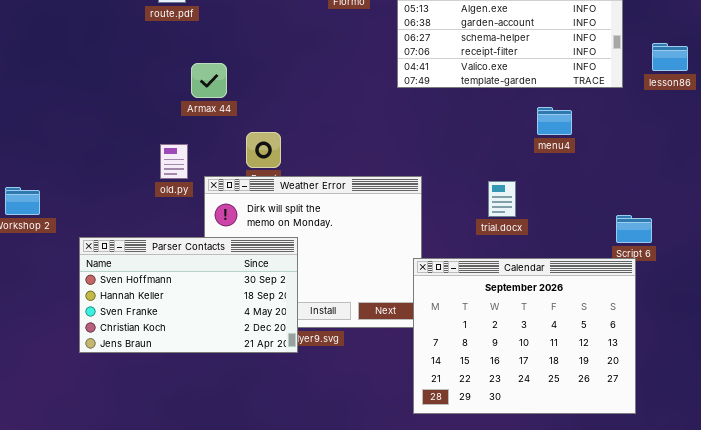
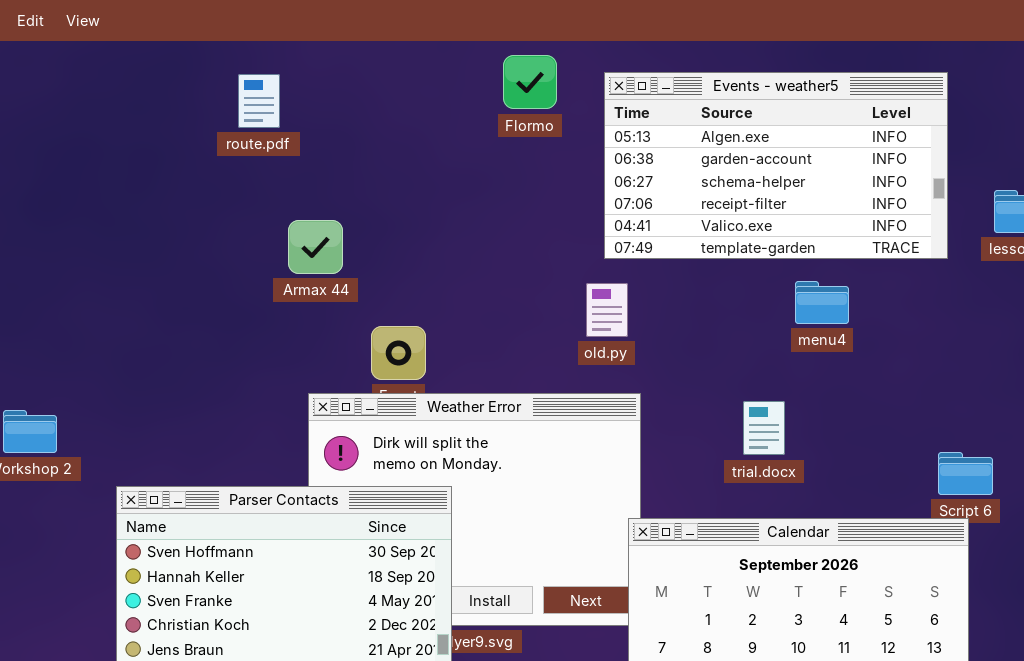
menu4: [537,107,572,135] -> [795,281,849,324], moved
old.py: [160,144,188,179] -> [586,283,628,337], moved

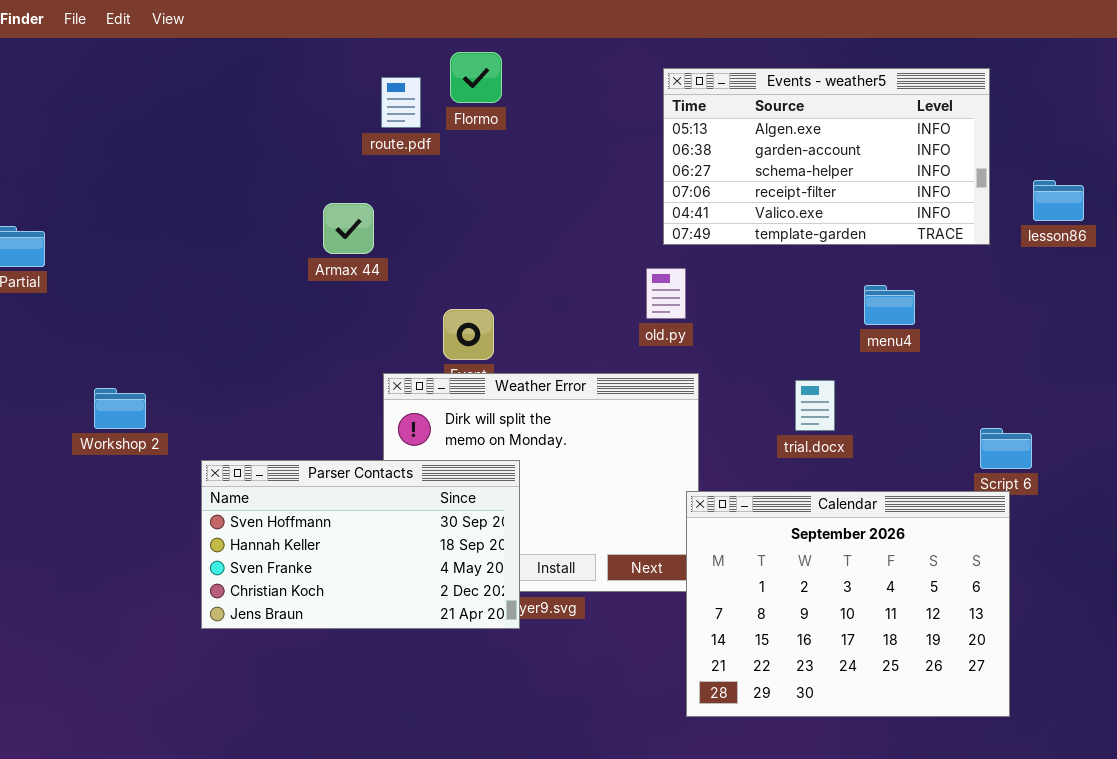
Flormo: [503,55,557,109] -> [450,52,502,103], moved
route.pdf: [238,74,280,128] -> [381,77,421,128], moved
Armax 44: [288,220,343,274] -> [323,203,374,254], moved
menu4: [795,281,849,324] -> [864,285,915,325], moved

